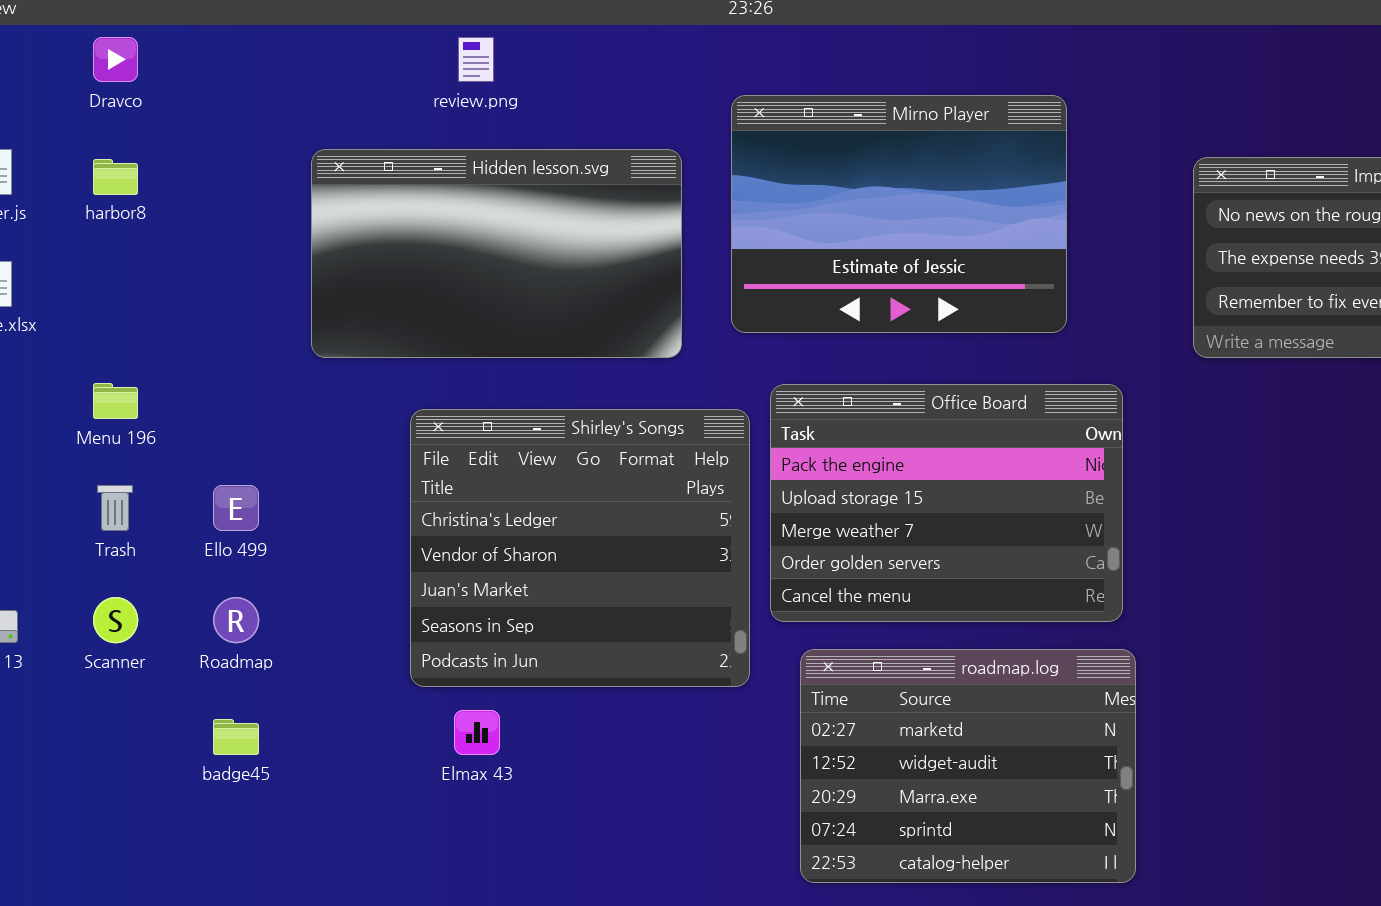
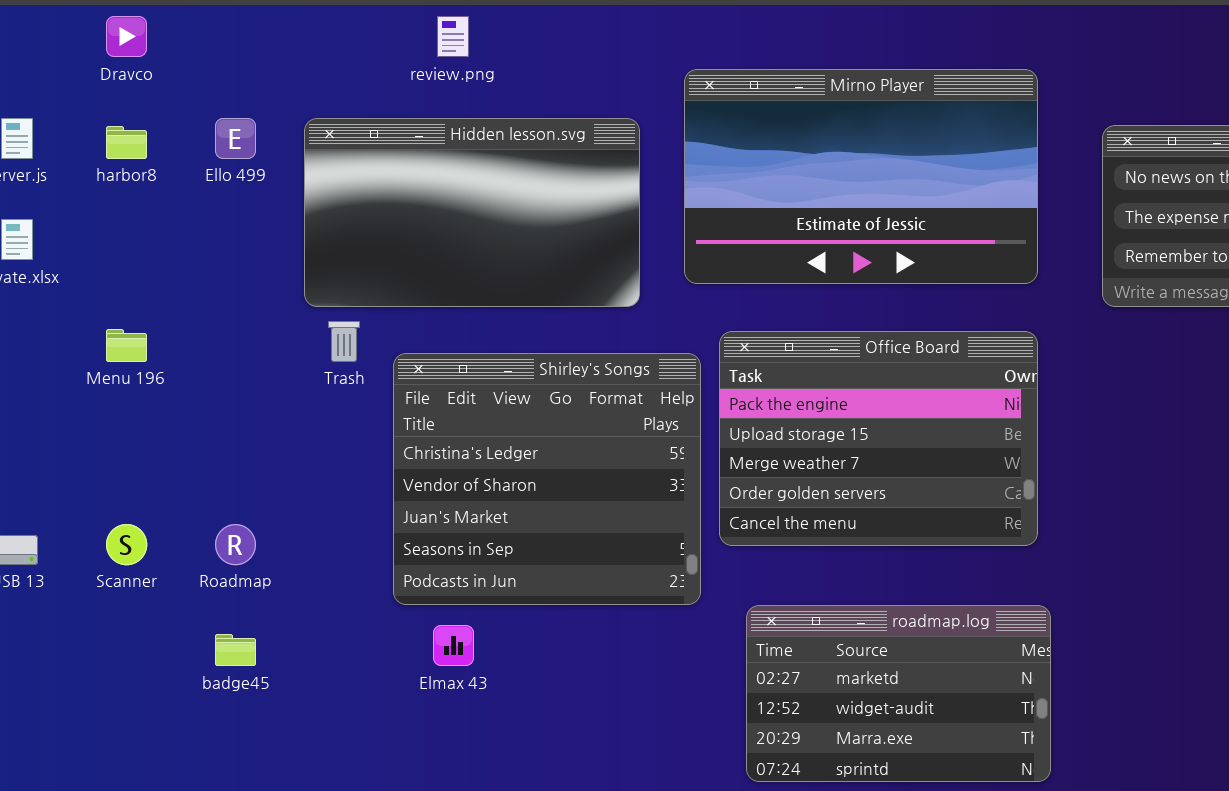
Mirno Player: [731,95,1067,333] -> [684,69,1038,284], resized
Trash: [97,485,133,531] -> [328,321,360,362], moved
Ello 499: [213,485,259,531] -> [215,118,256,159], moved
roadmap.log: [800,649,1136,883] -> [746,605,1051,782], resized

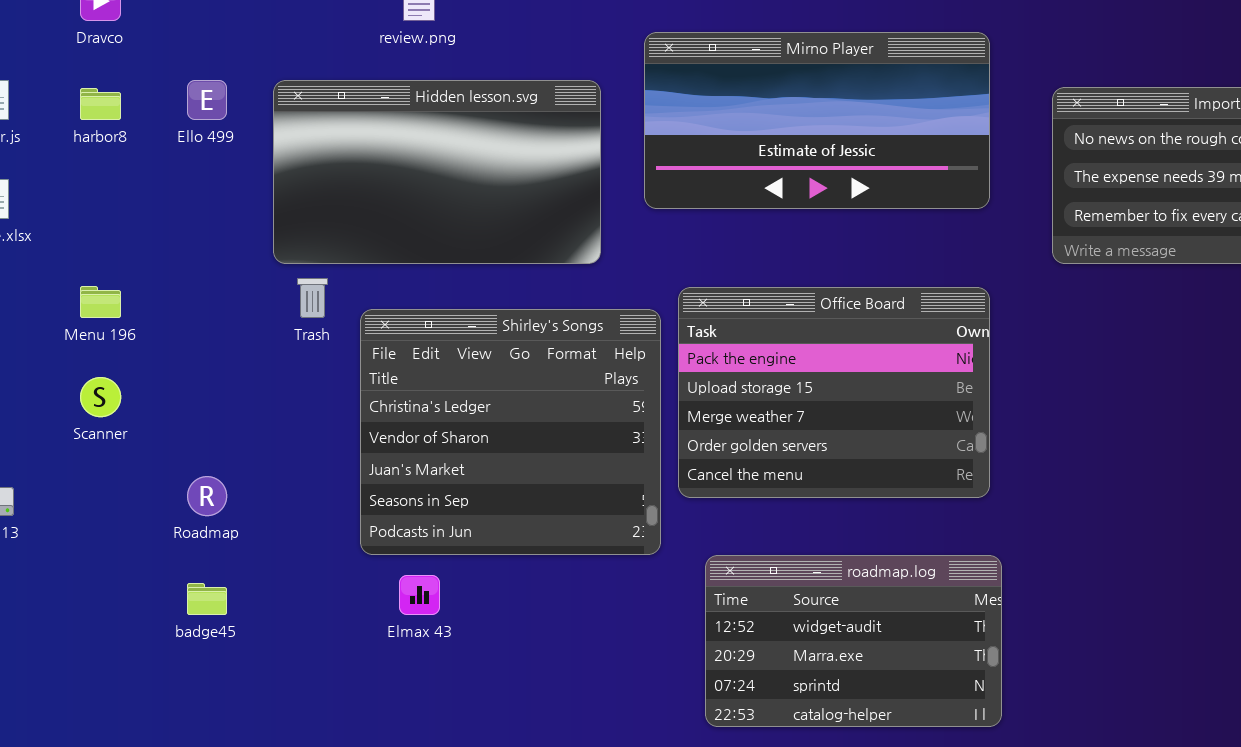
Mirno Player: [684,69,1038,284] -> [644,32,990,209], resized
Scanner: [106,524,147,565] -> [80,377,121,417], moved
roadmap.log: [746,605,1051,782] -> [705,555,1002,727], scrolled down 1 row

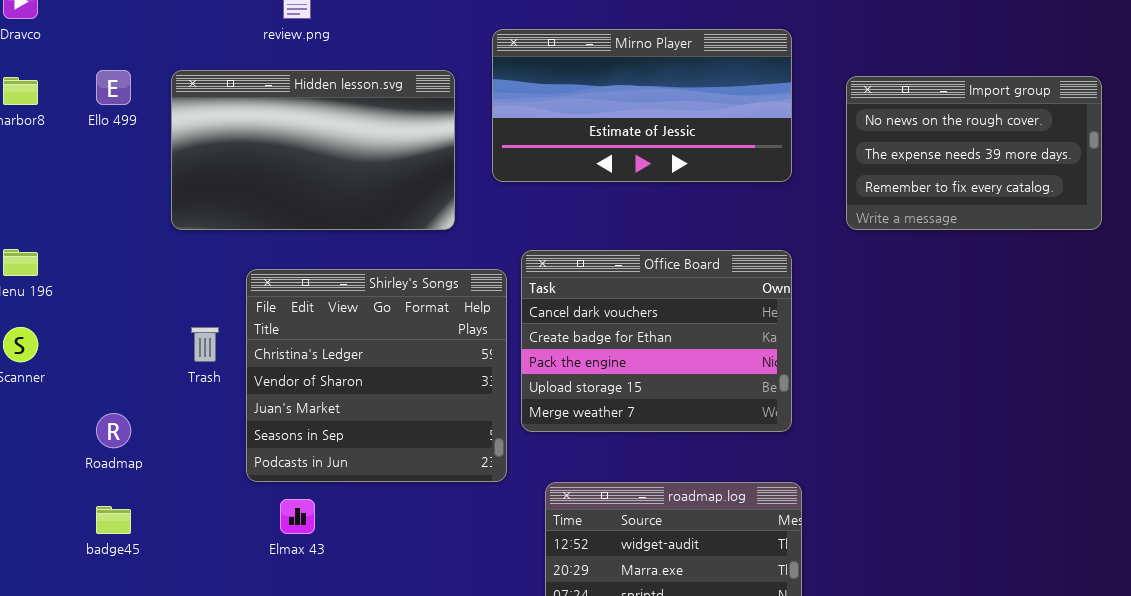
Trash: [297,278,328,318] -> [191,327,219,362], moved
Office Board: [678,287,990,498] -> [521,250,792,432], scrolled up 2 rows

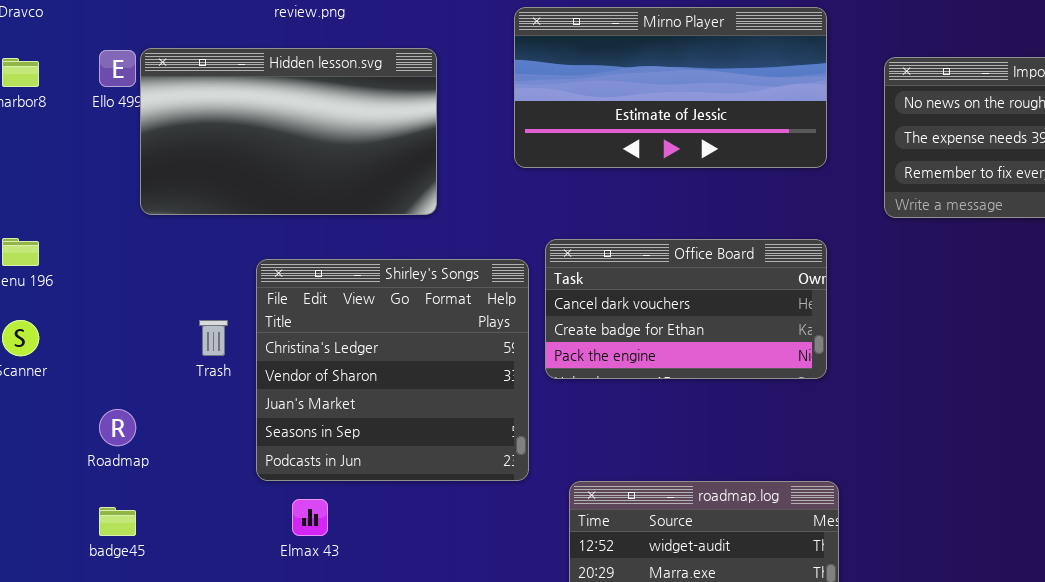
Hidden lesson.svg: [171,70,455,230] -> [140,48,437,215], moved
Office Board: [521,250,792,432] -> [545,239,827,379], resized

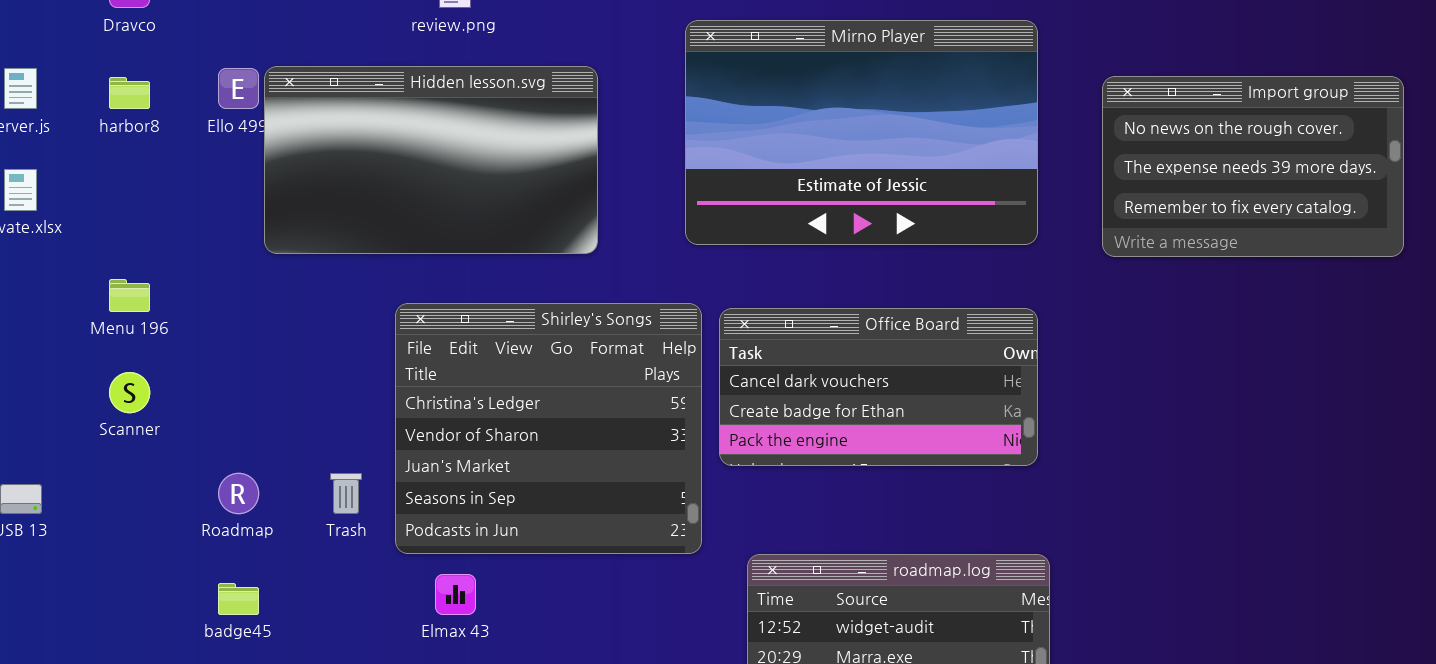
Mirno Player: [514,7,827,168] -> [685,20,1038,245], resized
Office Board: [545,239,827,379] -> [719,308,1038,466], moved
Trash: [199,320,228,356] -> [330,473,362,514], moved

